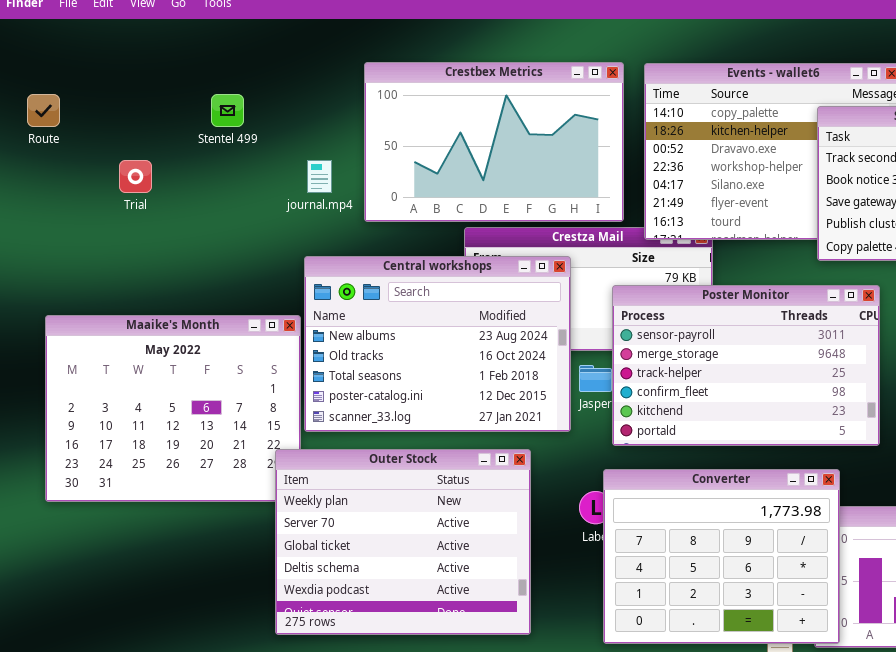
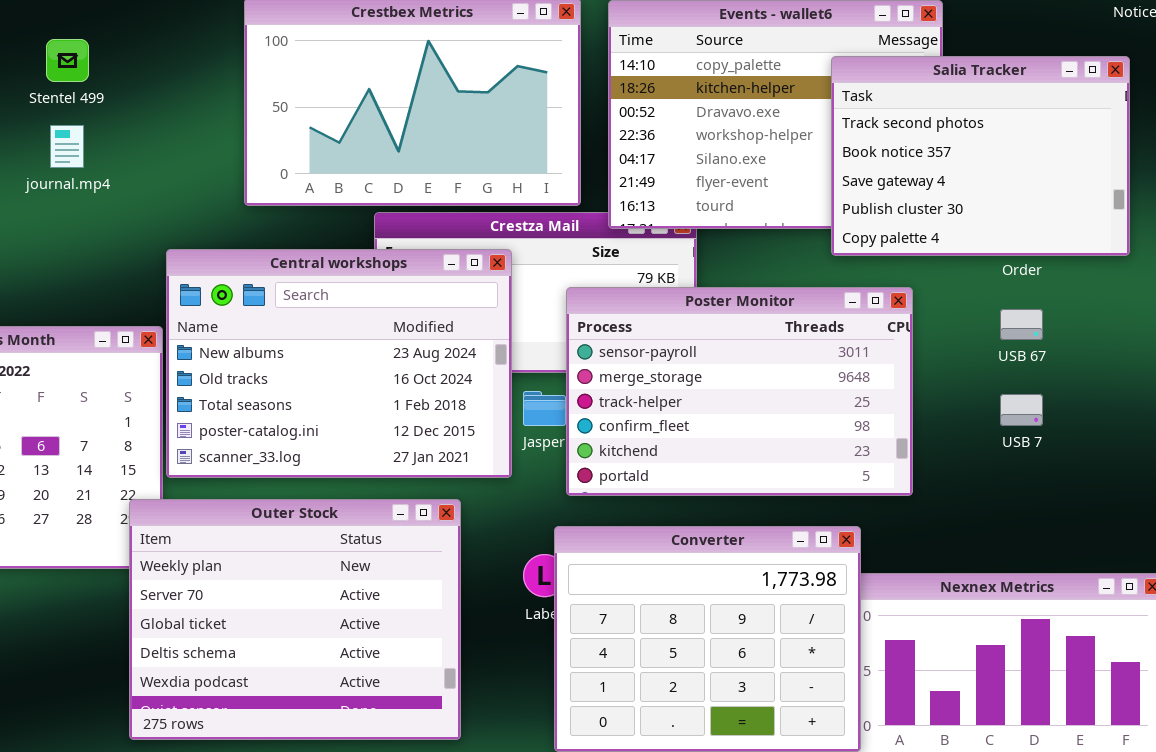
journal.mp4: [307,160,332,193] -> [50,125,84,168], moved

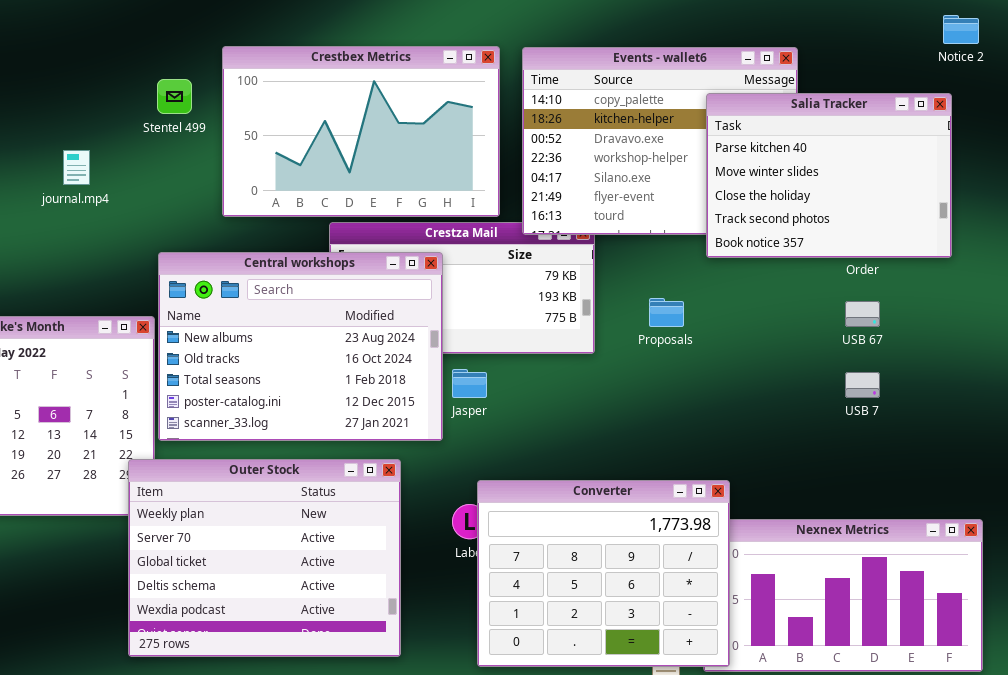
Stentel 499: [46,39,89,82] -> [157,79,192,114], moved
Salia Tracker: [831,56,1130,256] -> [706,93,952,258], scrolled up 3 rows
Poster Monitor: [566,287,913,496] -> none, closed

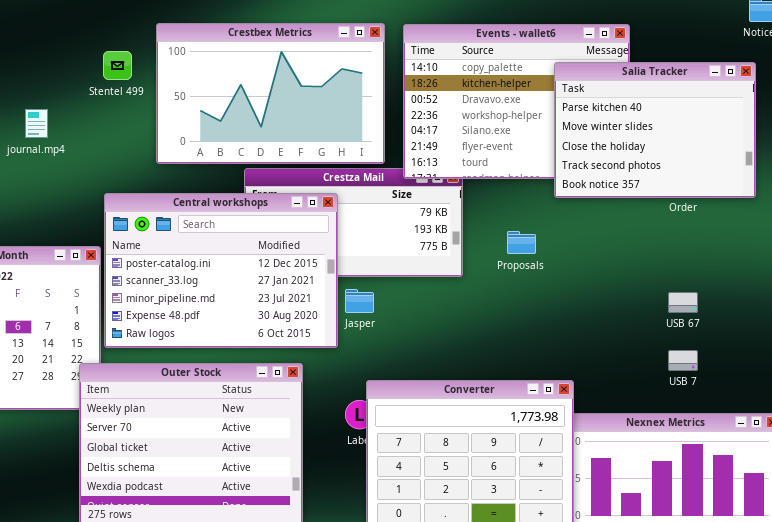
Central workshops: [158,252,443,441] -> [104,193,338,348], scrolled down 3 rows
USB 67: [845,301,880,327] -> [668,292,698,313], moved
USB 7: [845,372,880,398] -> [668,350,698,371], moved

